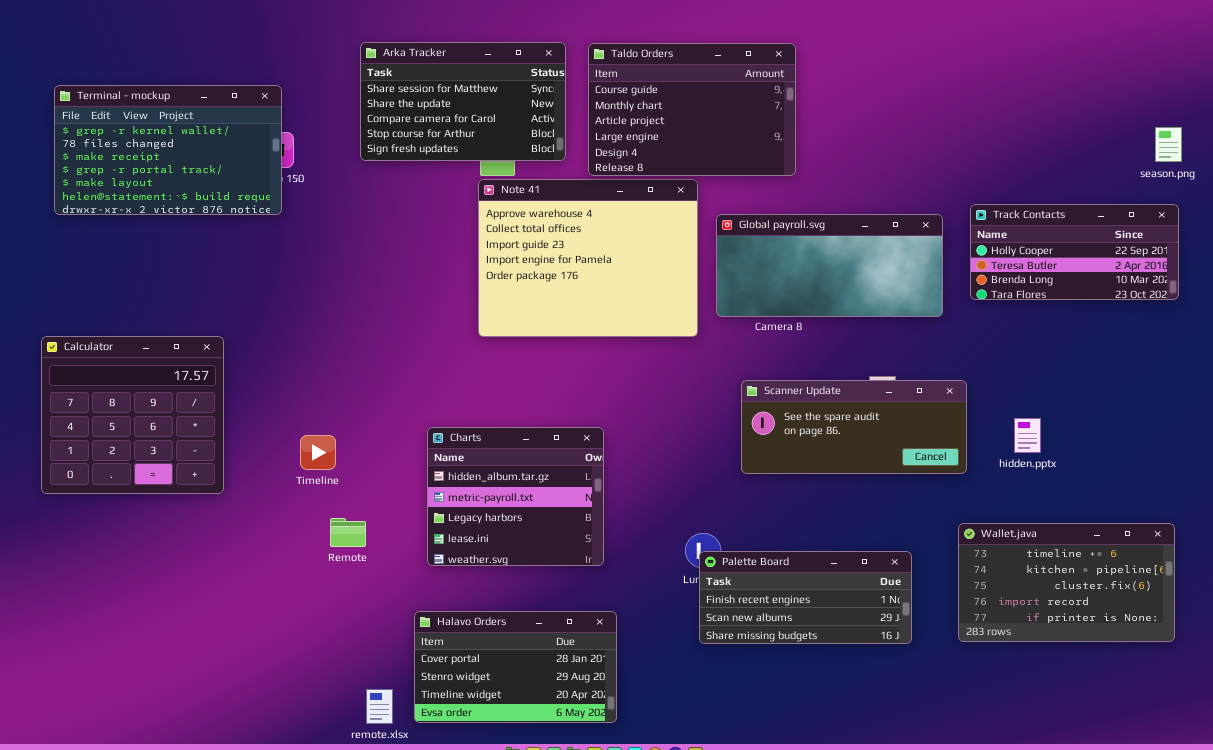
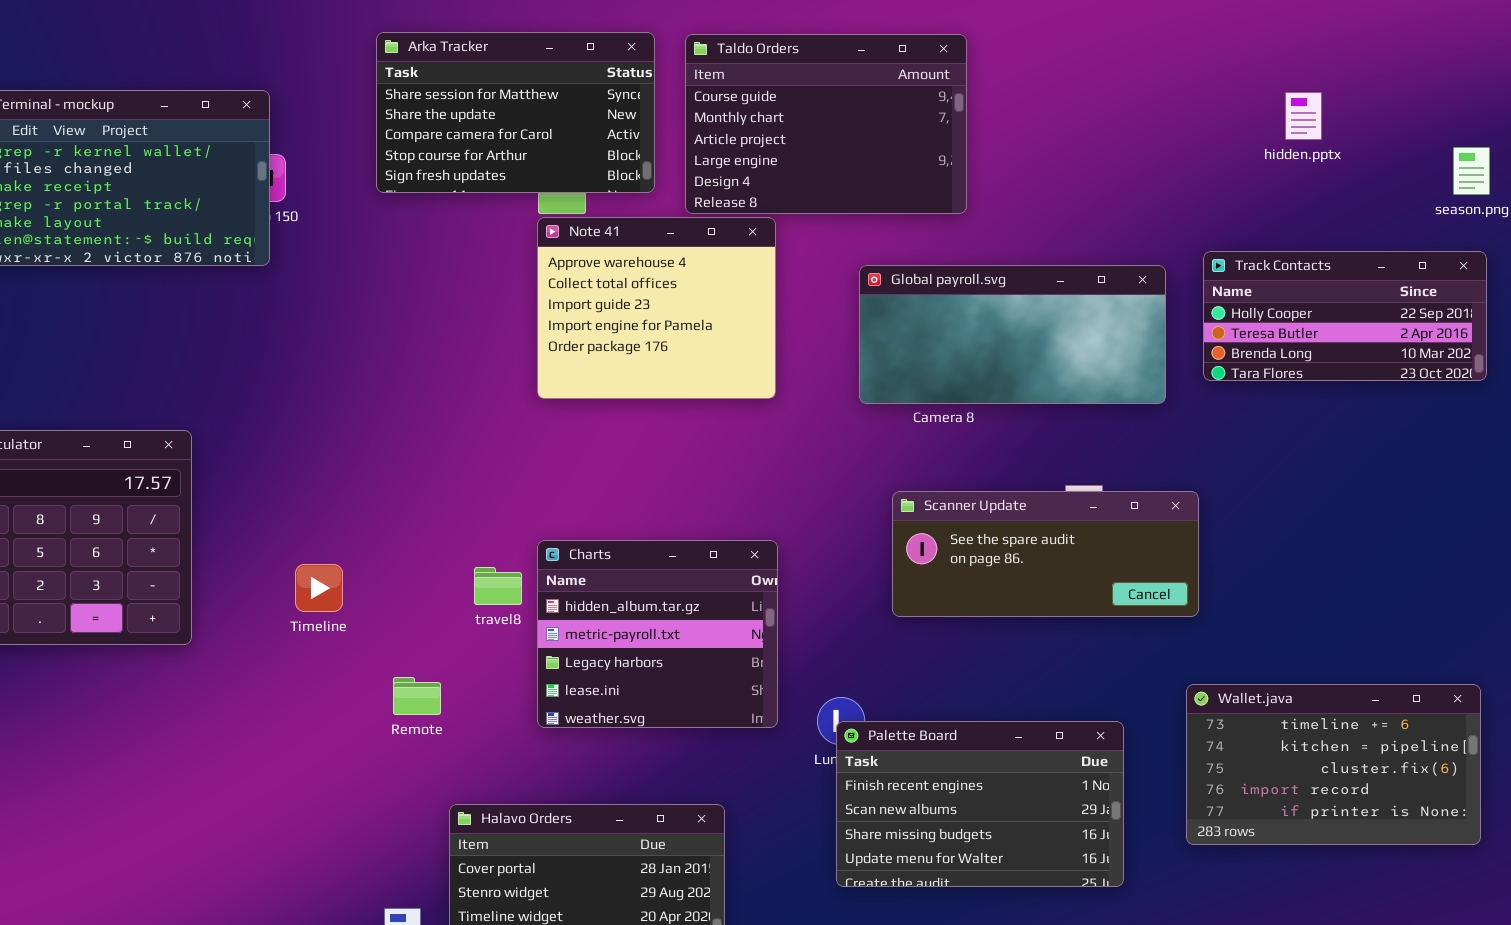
Note 41: [478,179,698,337] -> [537,217,776,399], resized
hidden.pptx: [1014,418,1041,453] -> [1285,92,1322,140], moved
Charts: [427,427,604,566] -> [537,540,778,728], moved
Remote: [330,518,366,547] -> [393,677,441,715], moved
Palette Board: [699,551,912,644] -> [836,721,1124,887], resized

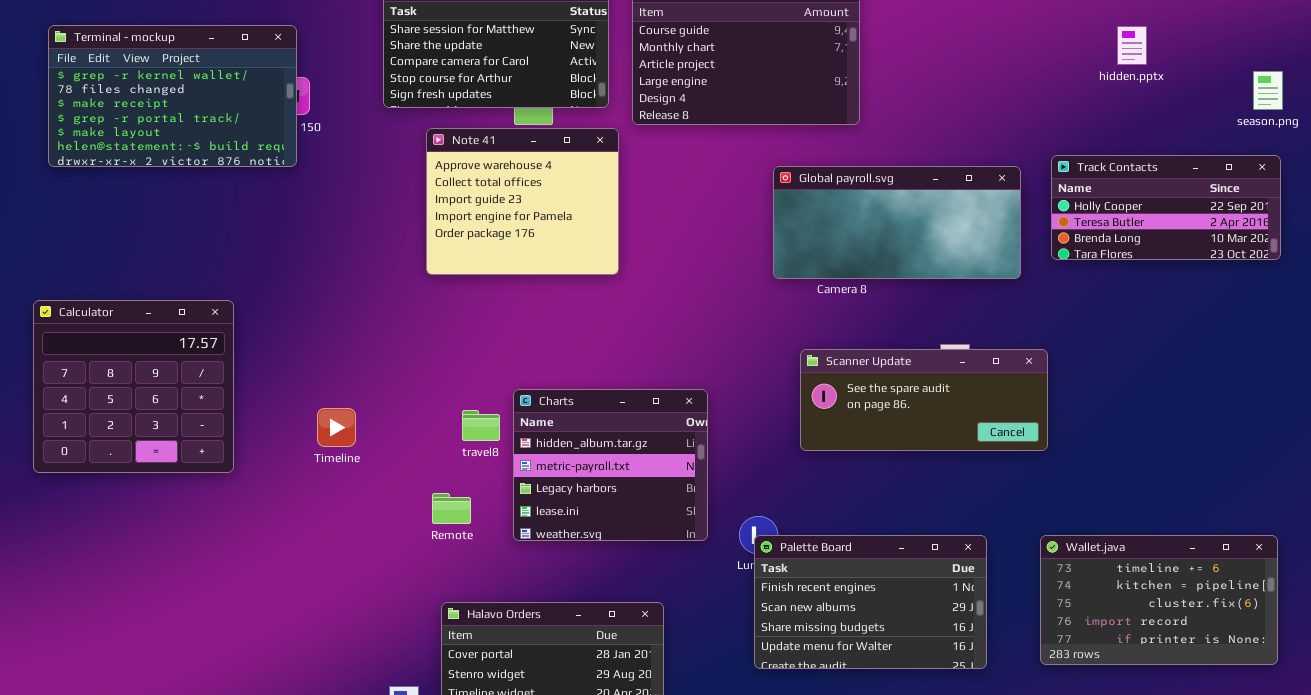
Note 41: [537,217,776,399] -> [426,128,619,275], moved
Remote: [393,677,441,715] -> [432,493,471,524], moved
Wallet.java: [1186,684,1481,845] -> [1040,535,1278,665], moved

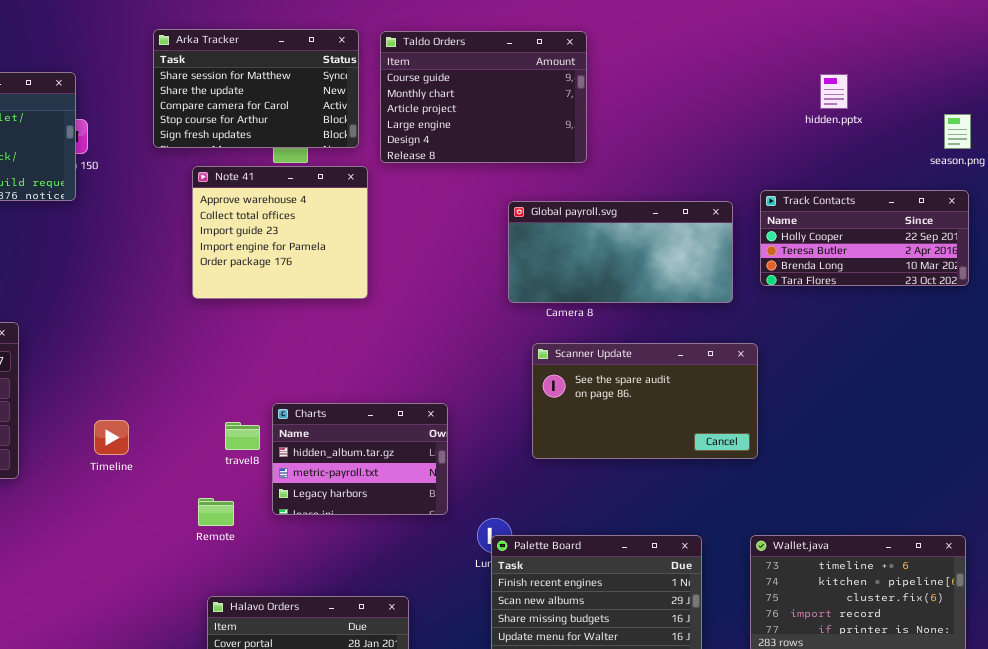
Scanner Update: [800,349,1048,451] -> [532,343,758,459], resized
Charts: [513,389,708,541] -> [272,403,448,515], resized

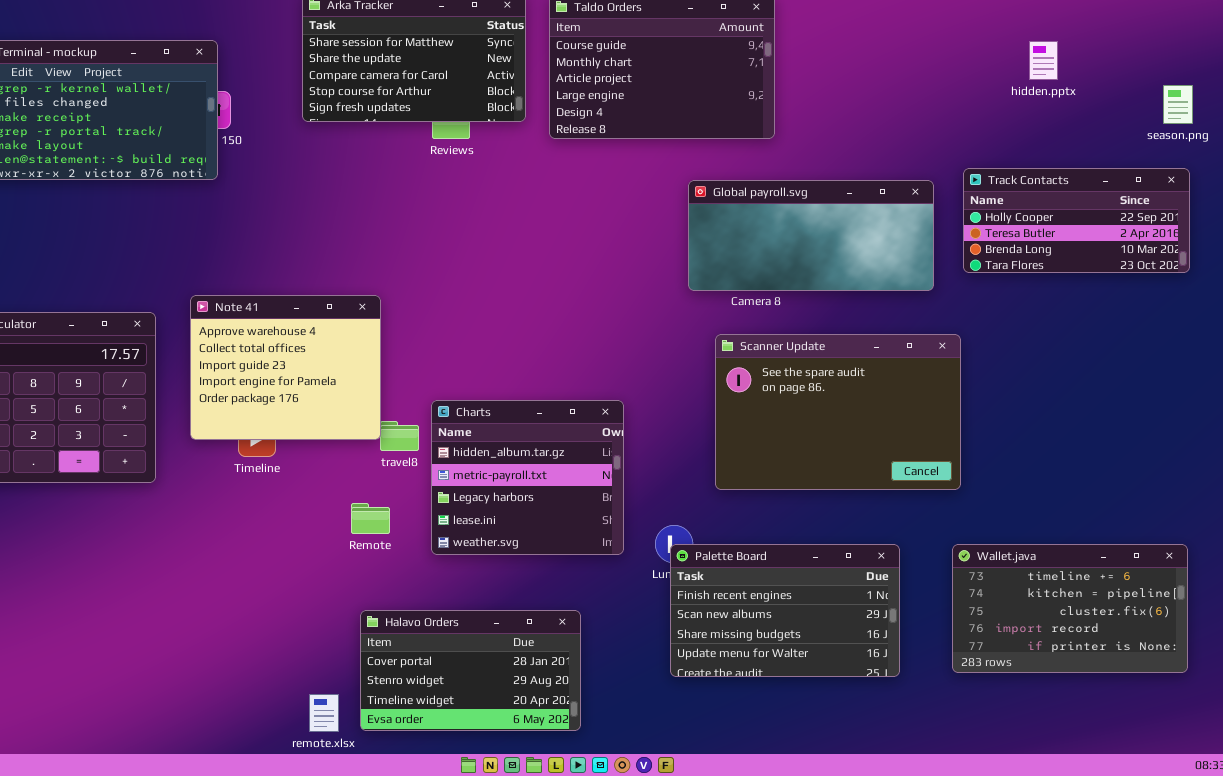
Note 41: [192,166,368,299] -> [190,295,381,440], moved
Scanner Update: [532,343,758,459] -> [715,334,961,490], resized
Charts: [272,403,448,515] -> [431,400,624,555], resized

